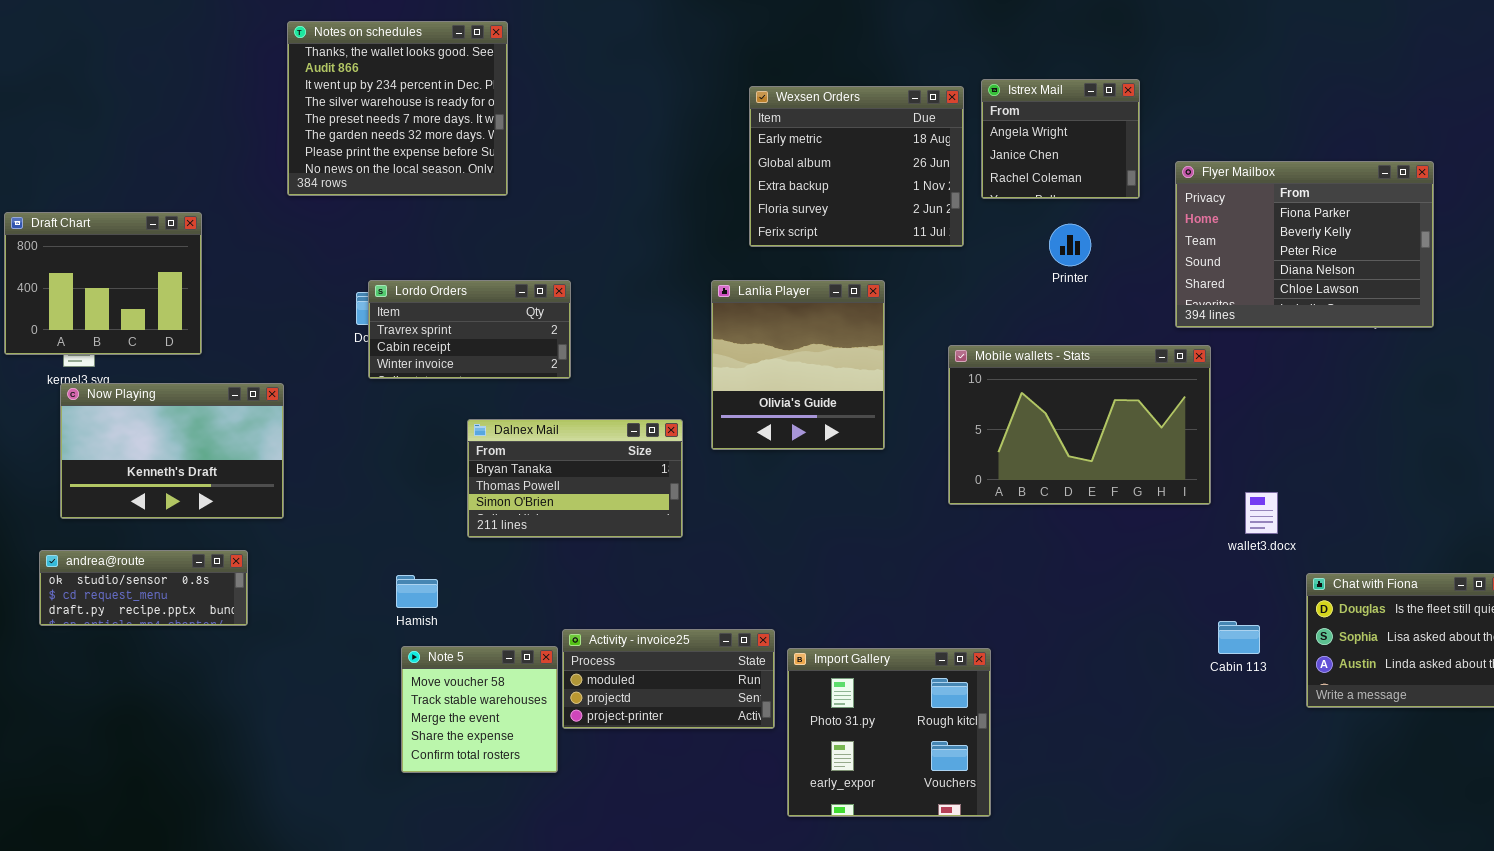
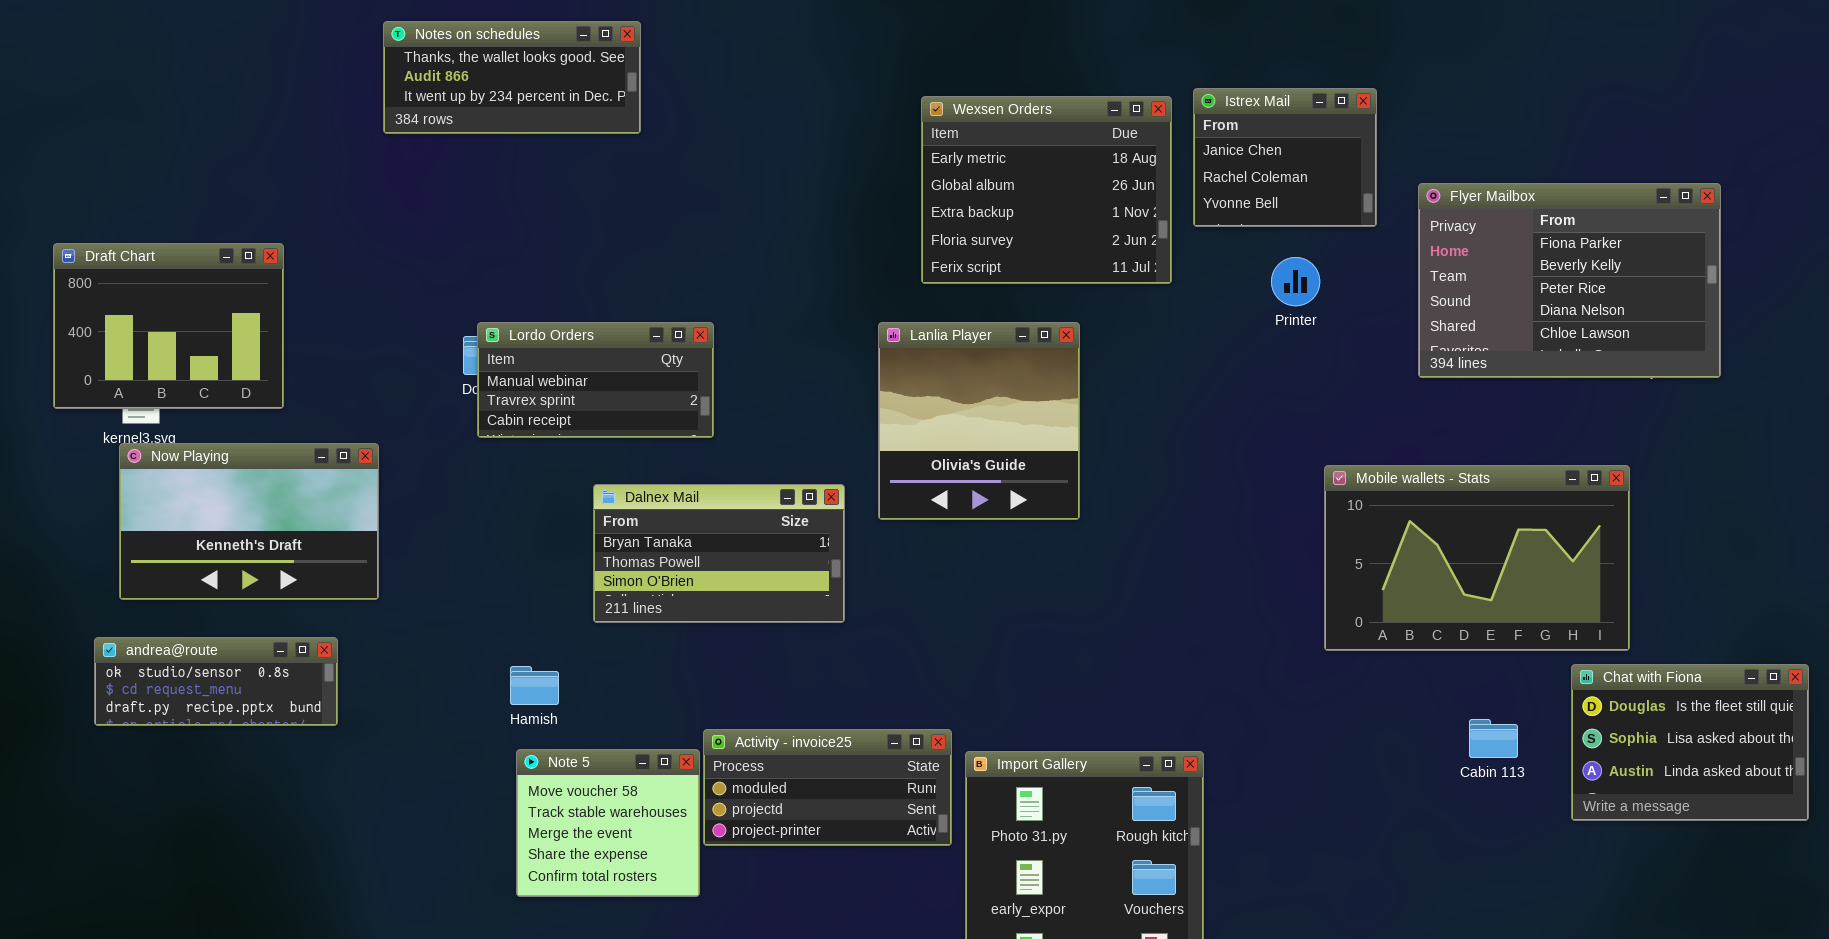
Notes on schedules: [287,21,508,196] -> [383,21,641,134], resized
Istrex Mail: [981,79,1140,199] -> [1193,88,1377,227], scrolled down 1 row
Lordo Orders: [368,280,571,379] -> [477,322,714,438], scrolled up 1 row
Mobile wallets - Stats: [948,345,1211,505] -> [1324,465,1630,651], moved

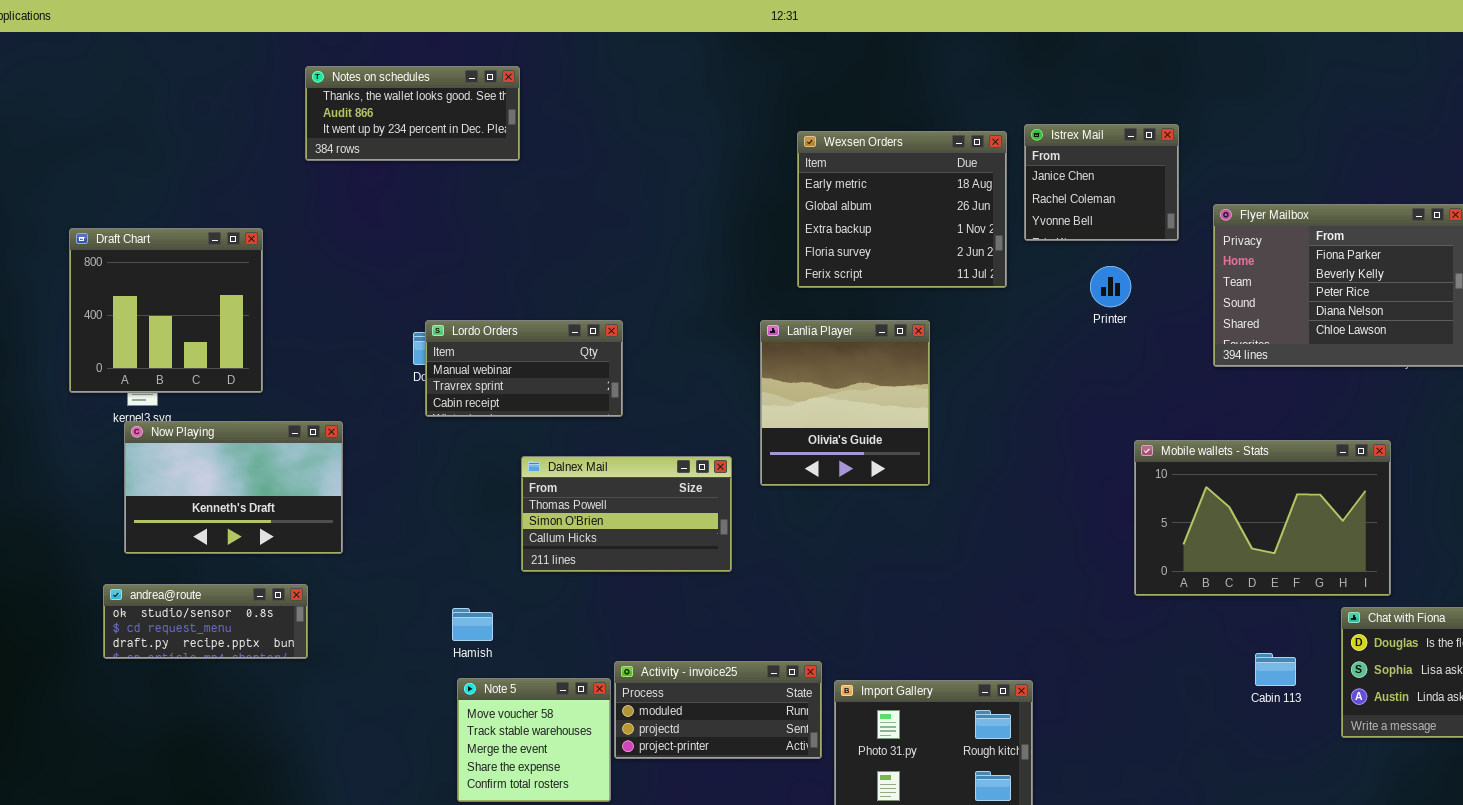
Notes on schedules: [383,21,641,134] -> [305,66,520,161], moved
Draft Chart: [53,243,284,409] -> [69,228,263,393], resized
Dalnex Mail: [593,484,845,623] -> [521,456,732,572], scrolled down 1 row

